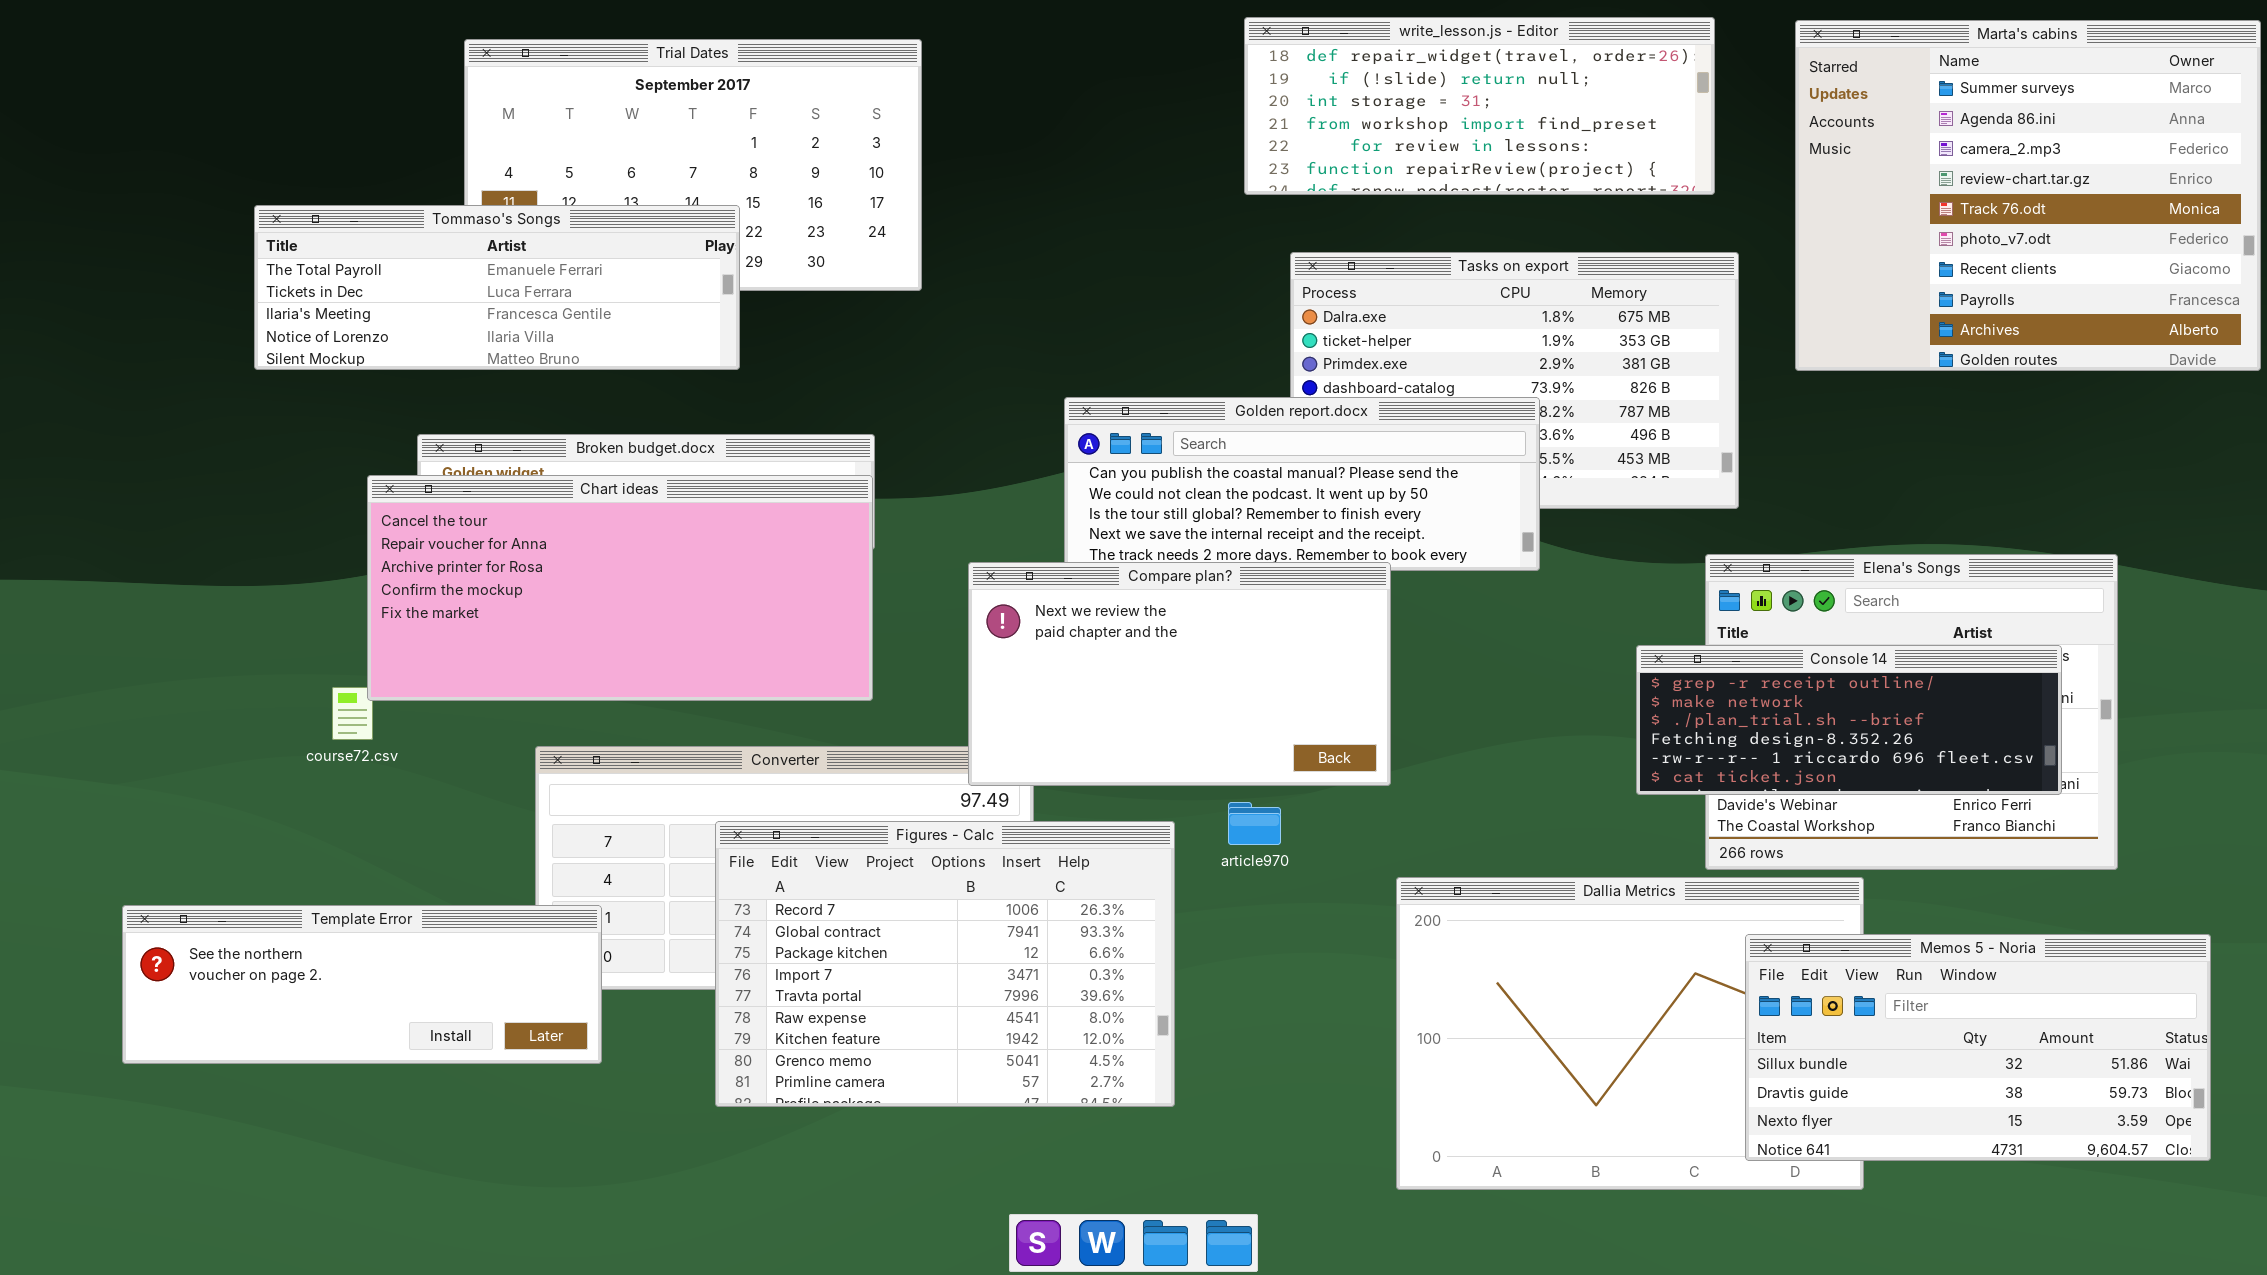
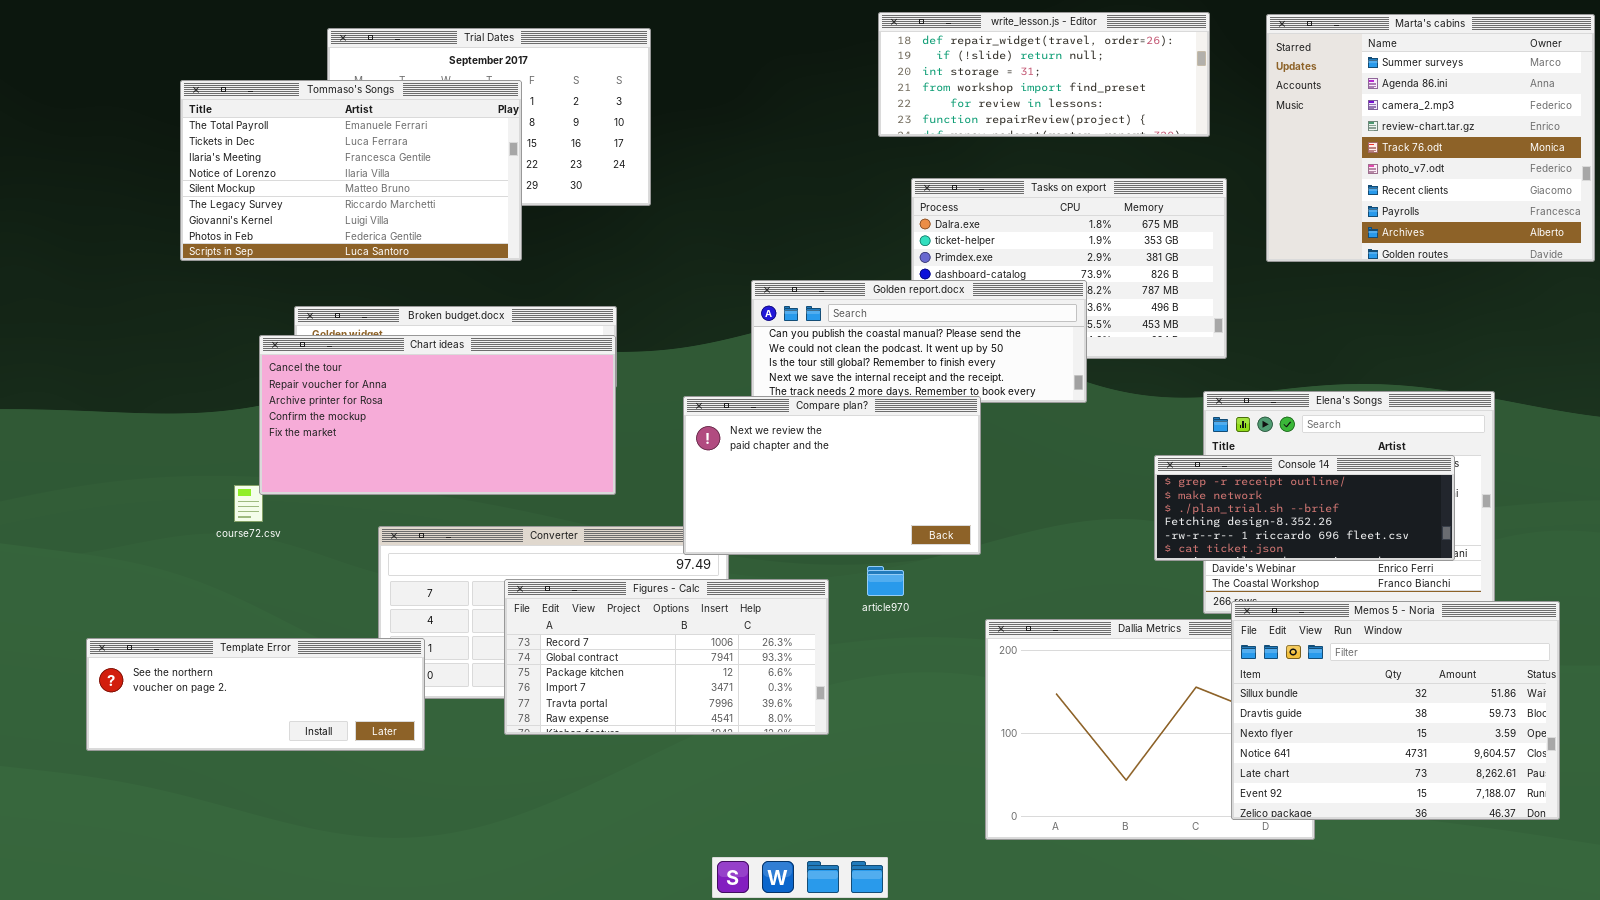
Tommaso's Songs: [254,205,740,370] -> [180,80,522,261], resized
Figures - Calc: [715,821,1175,1107] -> [504,579,829,735], resized
Memos 5 - Noria: [1745,934,2211,1161] -> [1231,601,1560,820], resized

